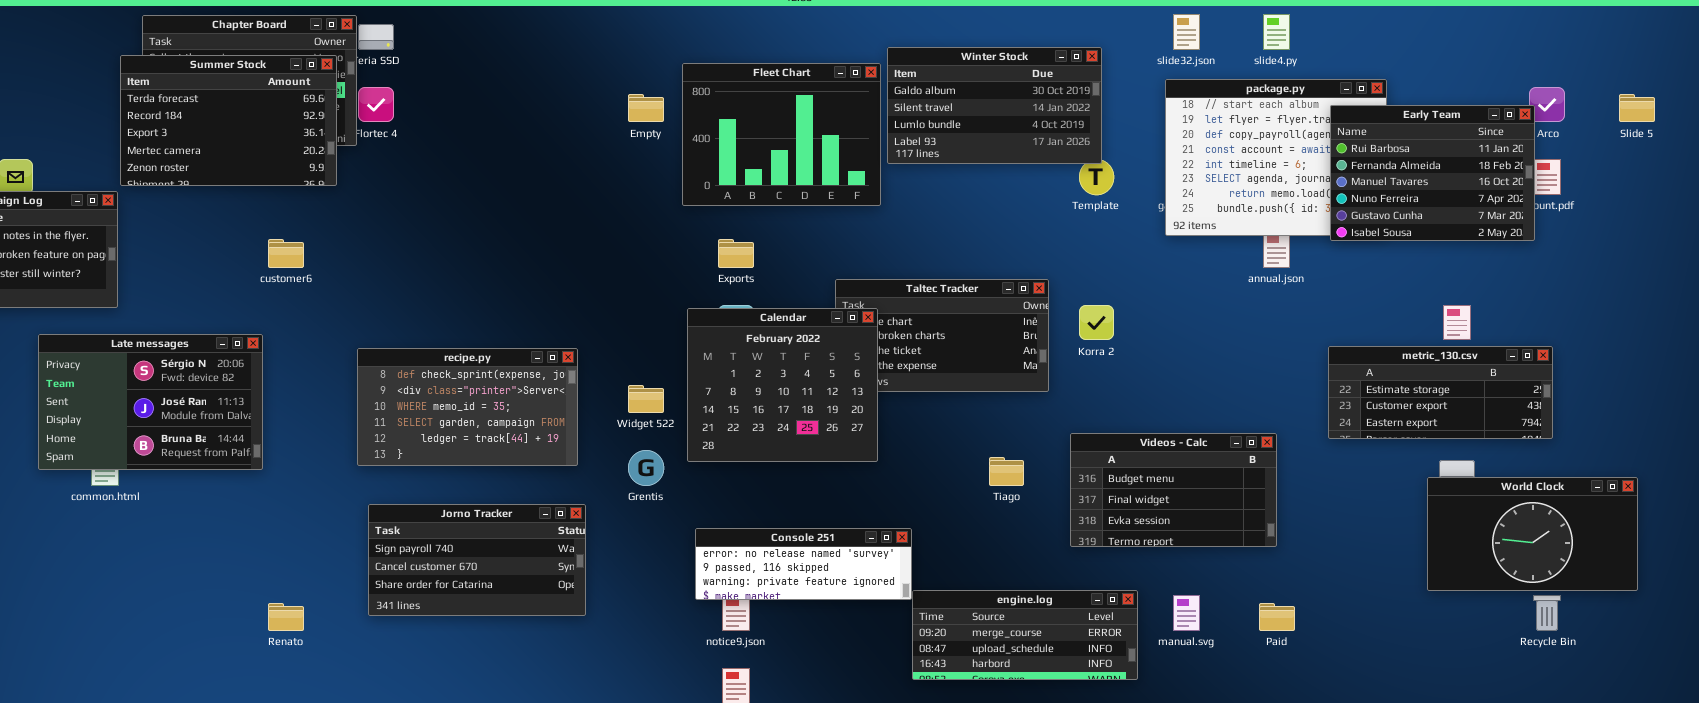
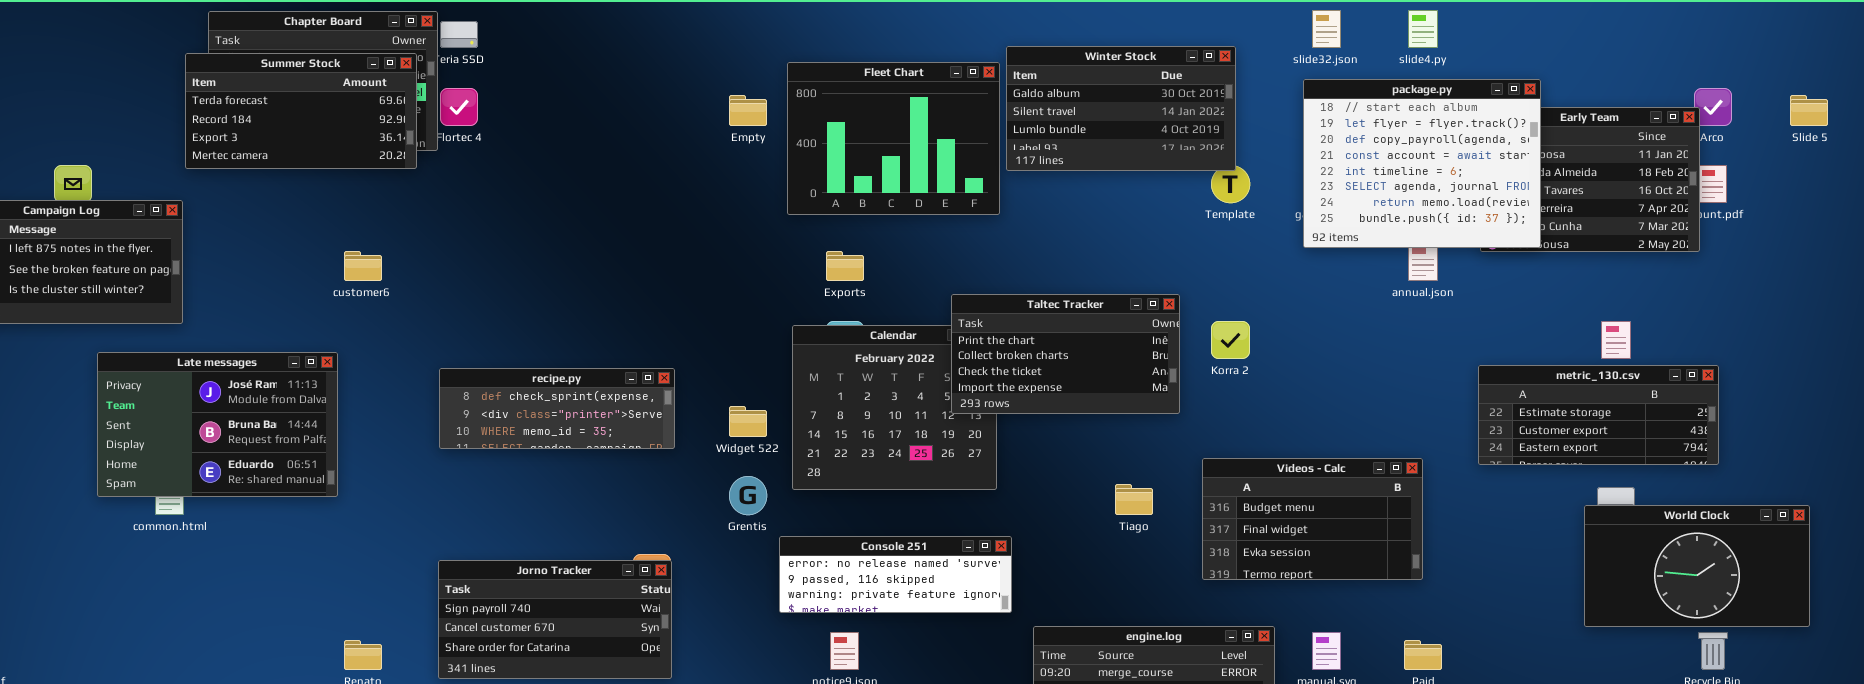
Summer Stock: [120,55,337,186] -> [185,53,417,169], resized
package.py: [1165,79,1387,236] -> [1303,79,1541,248], raised
Taltec Tracker: [835,279,1049,392] -> [951,294,1180,414], raised
Late messages: [38,334,263,470] -> [97,352,338,497], scrolled down 1 row
recipe.py: [357,348,578,466] -> [439,368,675,449], resized
Jorno Tracker: [368,504,586,616] -> [438,560,672,679], moved
Console 251: [695,528,912,600] -> [779,536,1012,613], moved

